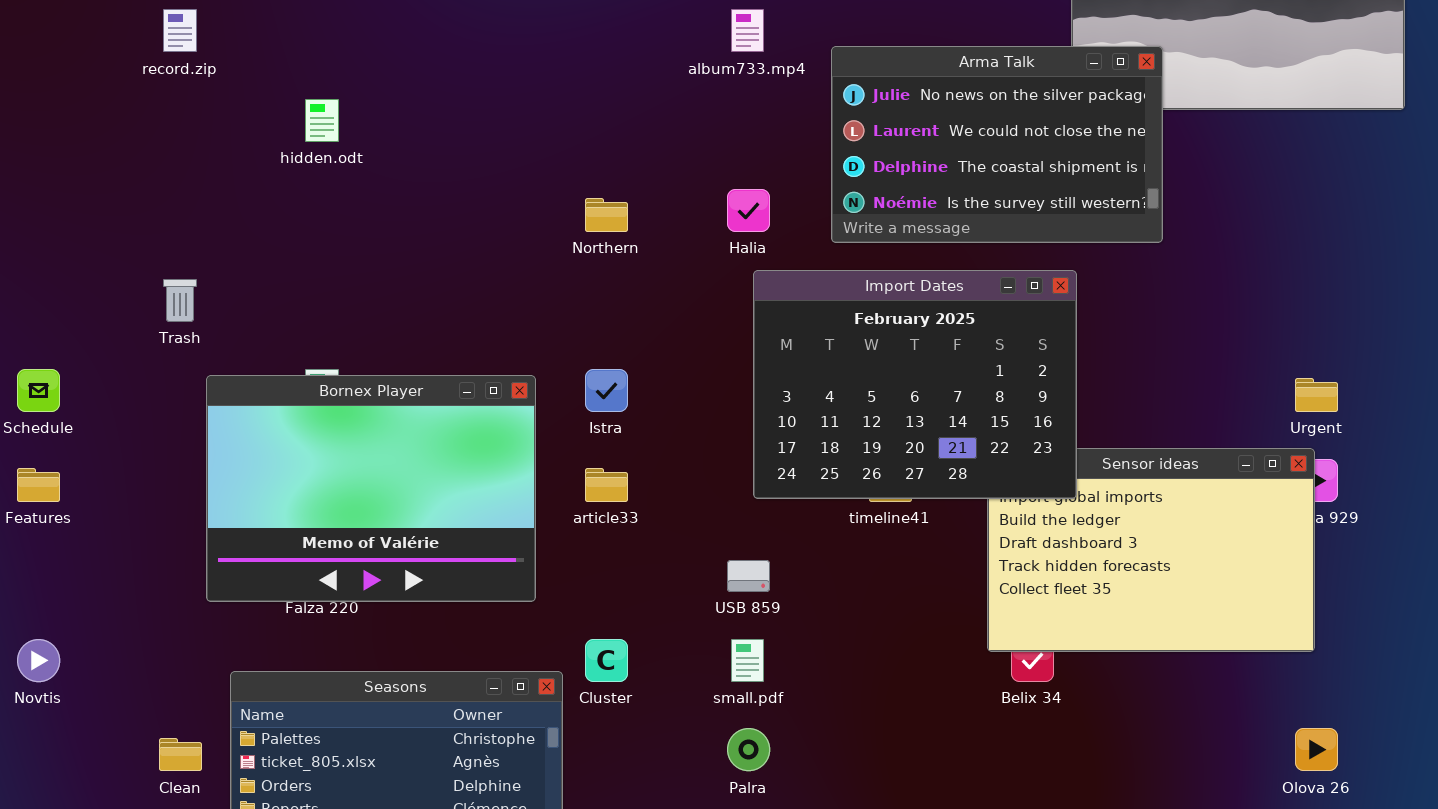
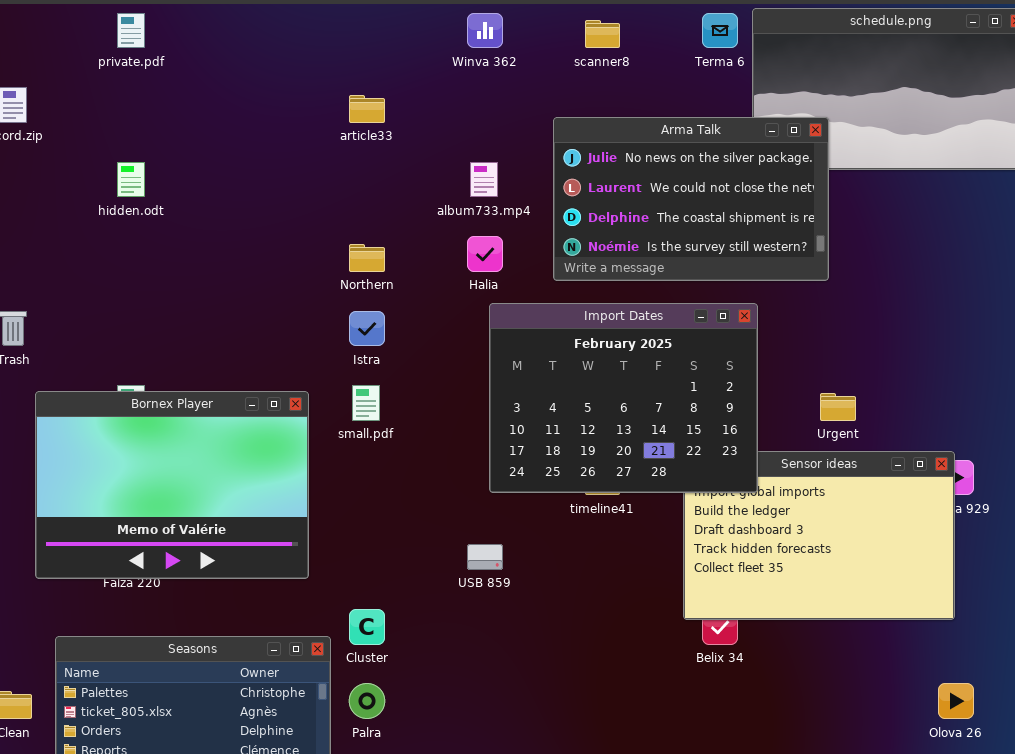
album733.mp4: [731,9,764,52] -> [470,162,498,197], moved
Istra: [585,369,628,412] -> [349,311,385,346], moved
Urgent: [1295,378,1338,412] -> [820,393,856,421], moved
article33: [585,468,628,502] -> [349,95,385,123], moved
small.pdf: [731,639,764,682] -> [352,385,380,421], moved
Palra: [727,728,770,771] -> [349,683,385,719], moved

